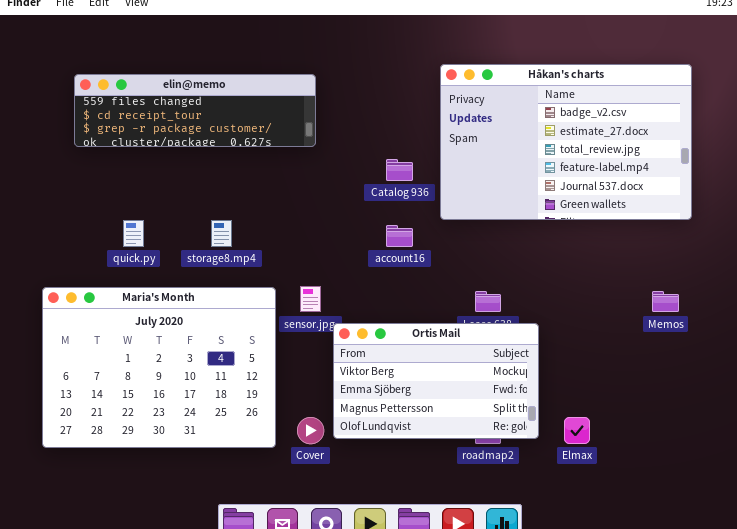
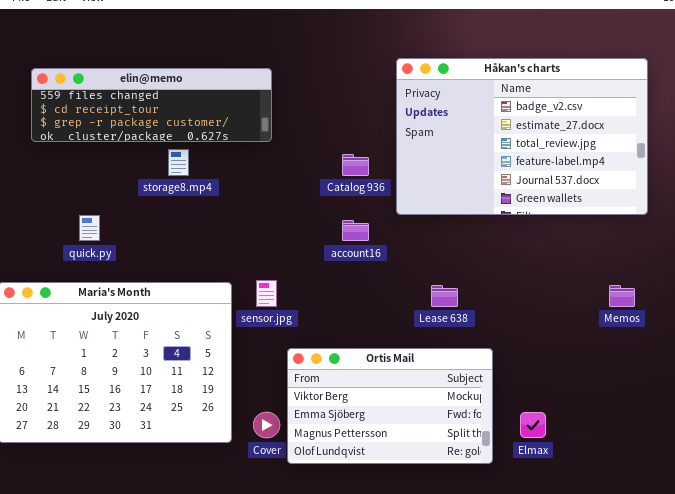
storage8.mp4: [211,220,232,247] -> [168,149,189,176], moved
Ortis Mail: [333,323,539,439] -> [287,348,493,464], moved

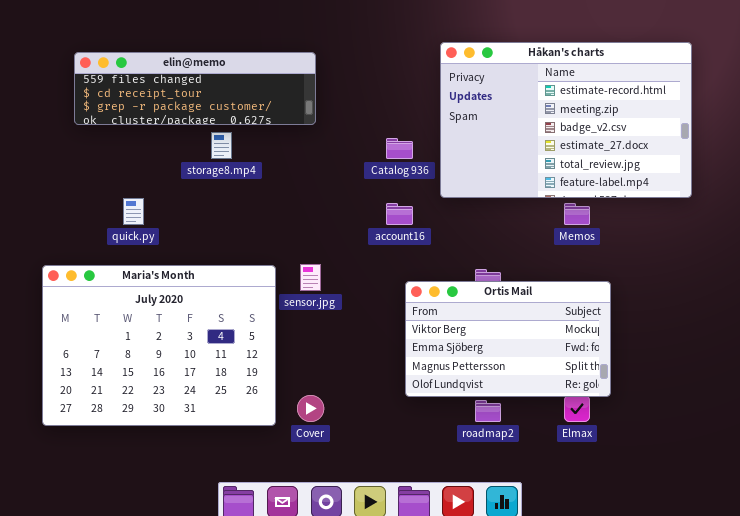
Håkan's charts: [396,58,648,215] -> [440,42,692,198], scrolled up 2 rows
Memos: [609,285,635,307] -> [564,203,590,225], moved
Ortis Mail: [287,348,493,464] -> [405,281,611,397], moved

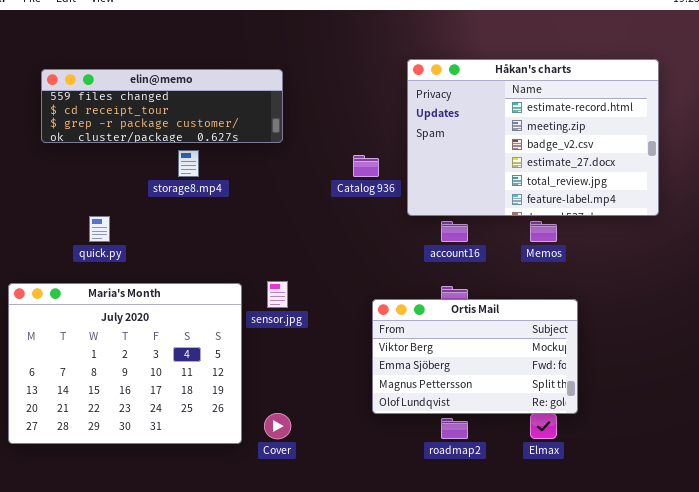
account16: [386,203,413,225] -> [441,221,468,242], moved

